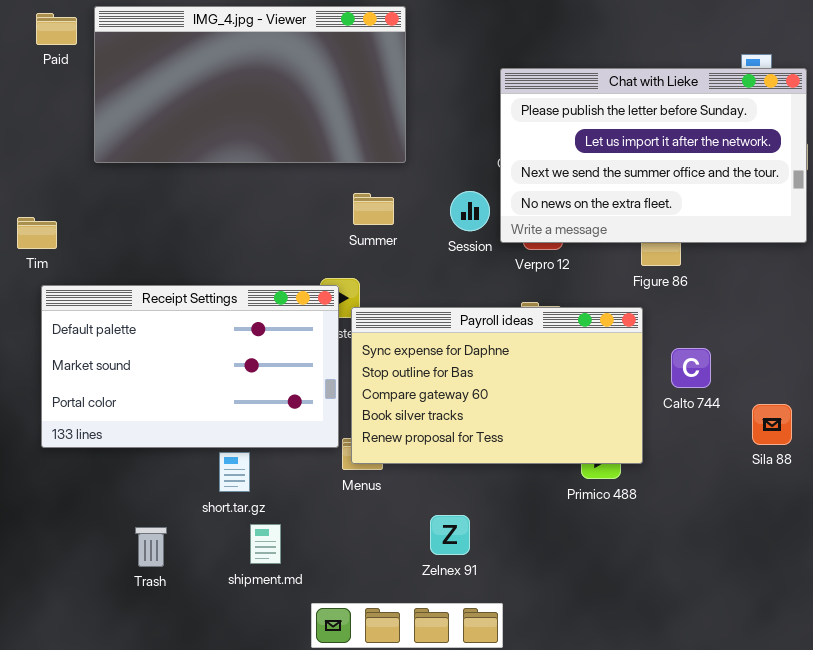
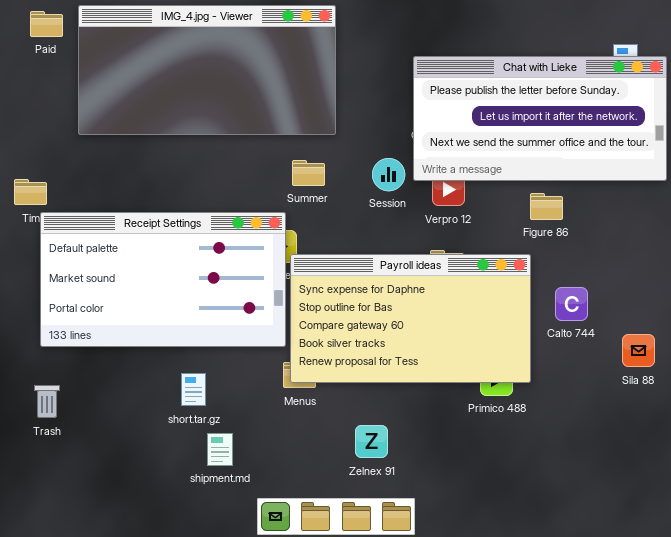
Chat with Lieke: [500,68,807,243] -> [413,56,667,181], resized
Receipt Settings: [41,285,339,448] -> [40,212,286,347], moved
Trash: [135,527,167,567] -> [34,385,60,418], moved

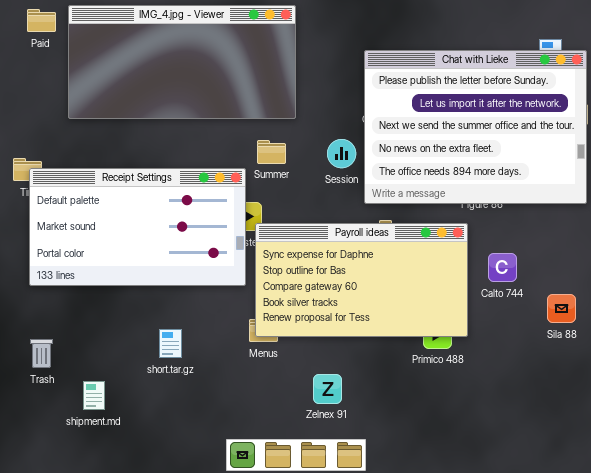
Chat with Lieke: [413,56,667,181] -> [364,50,587,204], resized
Receipt Settings: [40,212,286,347] -> [29,168,246,286], moved
shipment.md: [207,433,233,466] -> [83,381,105,410], moved

